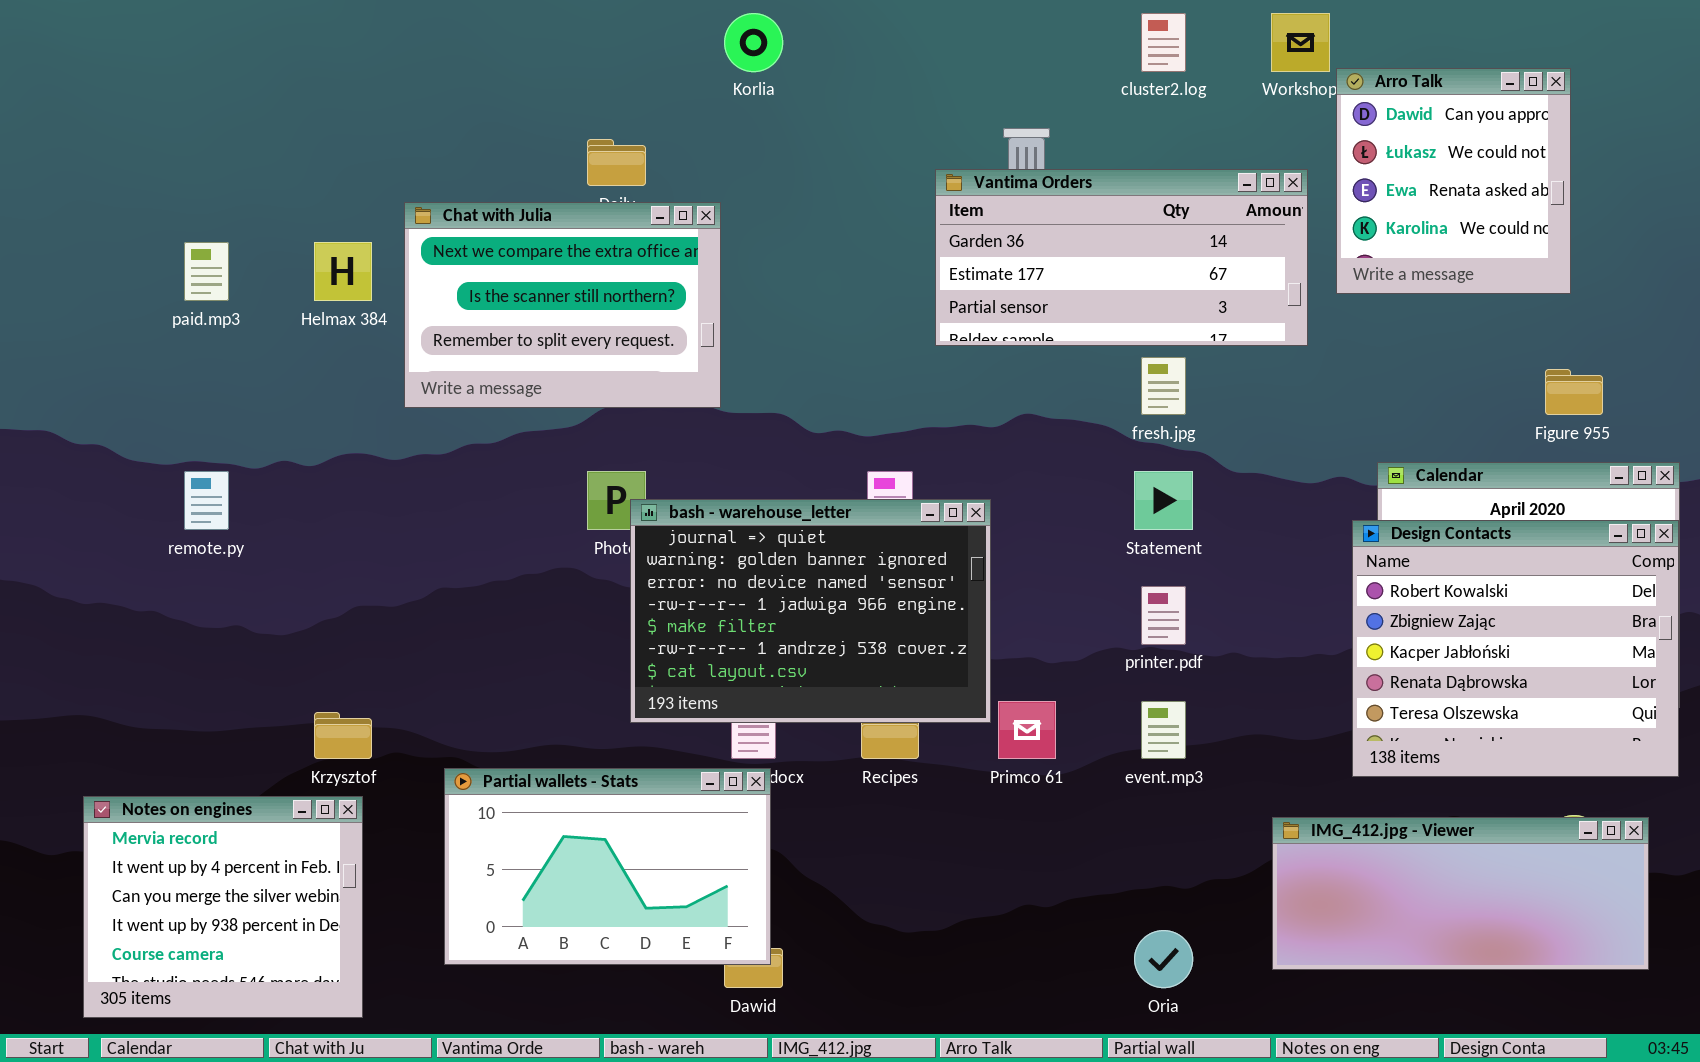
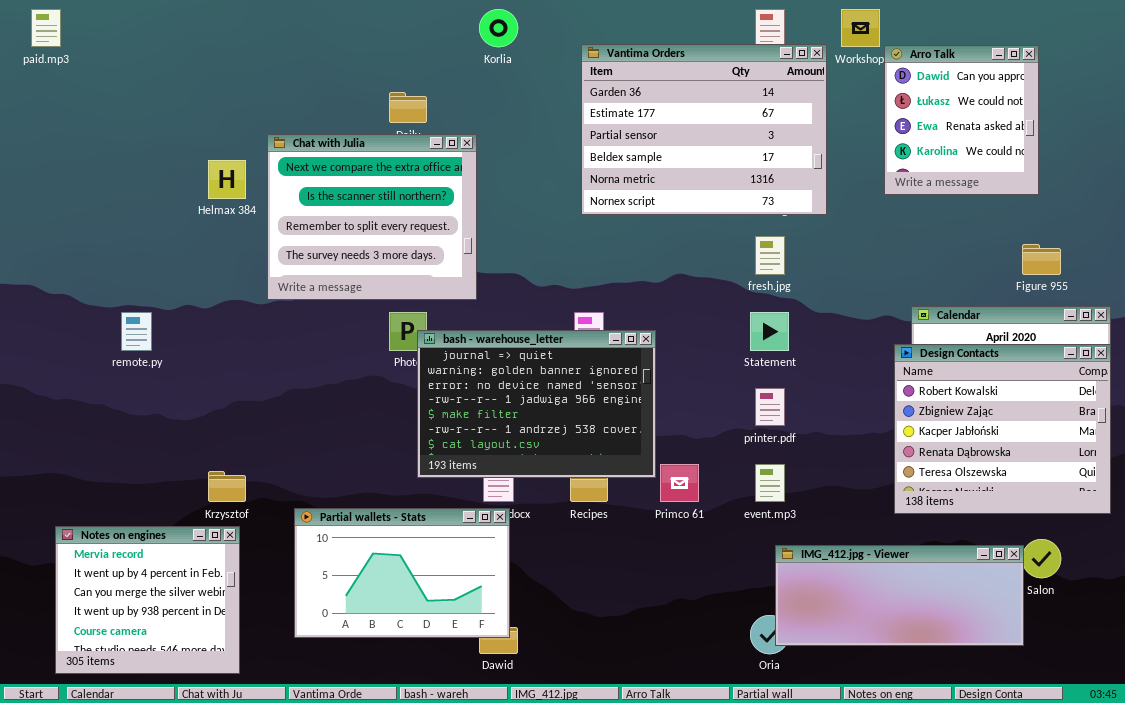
Vantima Orders: [935,169,1308,346] -> [581,44,827,215], moved, resized
Chat with Julia: [404,202,721,408] -> [267,134,477,300], resized
paid.mp3: [184,242,229,301] -> [31,9,61,47], moved
IMG_412.jpg - Viewer: [1272,817,1649,970] -> [775,545,1024,646], moved

